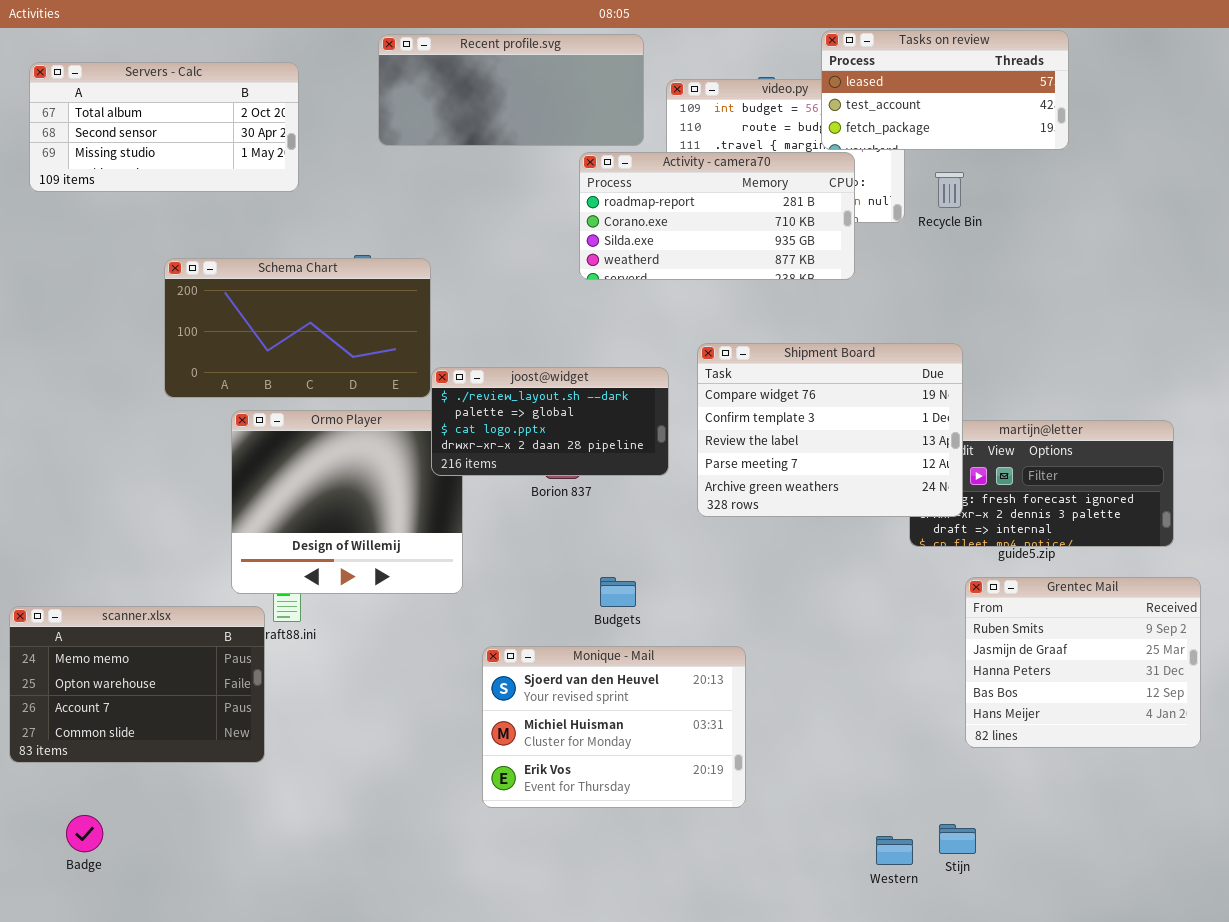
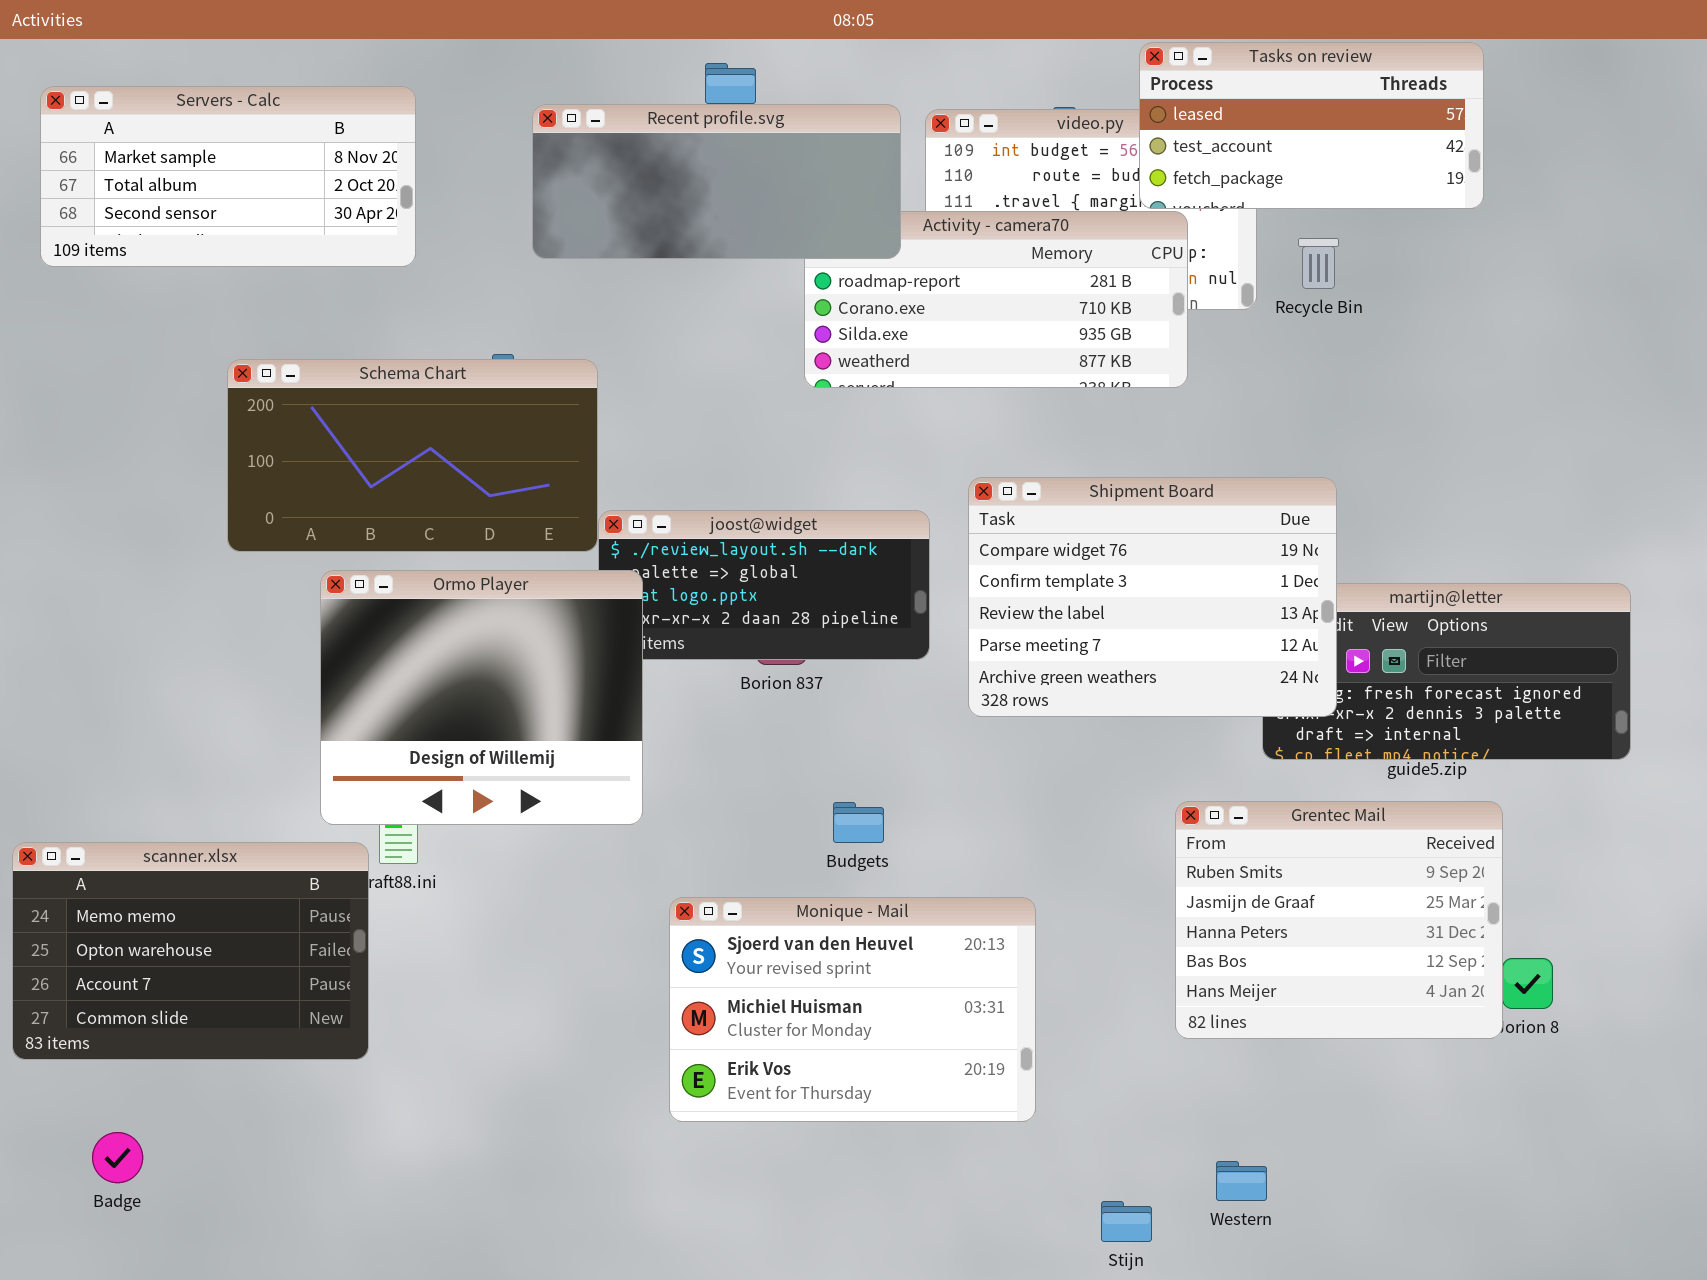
Recent profile.svg: [378,34,644,146] -> [532,104,901,259], moved
Servers - Calc: [29,62,299,192] -> [40,86,416,267], scrolled up 1 row
Ormo Player: [231,410,463,594] -> [320,570,643,825], raised
Grentec Mail: [965,577,1201,748] -> [1175,801,1503,1039], moved
Stijn: [939,824,976,854] -> [1101,1201,1152,1242], moved

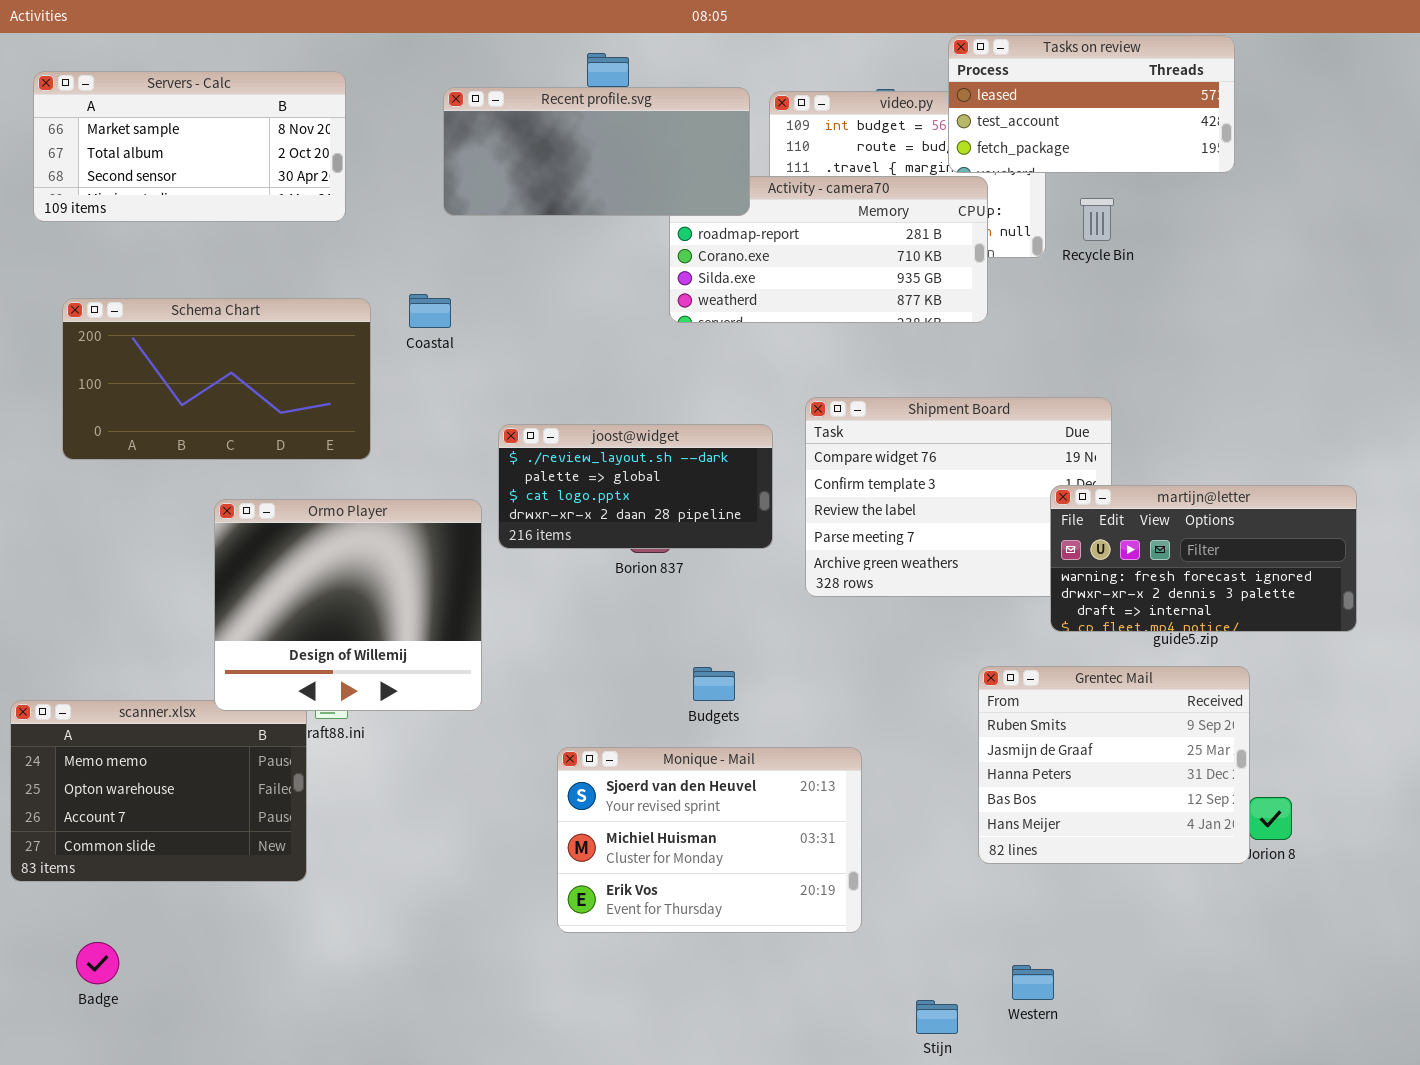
Schema Chart: [227,359,598,552] -> [62,298,371,460], moved
Ormo Player: [320,570,643,825] -> [214,499,482,711], moved
martijn@letter: [1262,583,1631,760] -> [1050,485,1357,632], raised

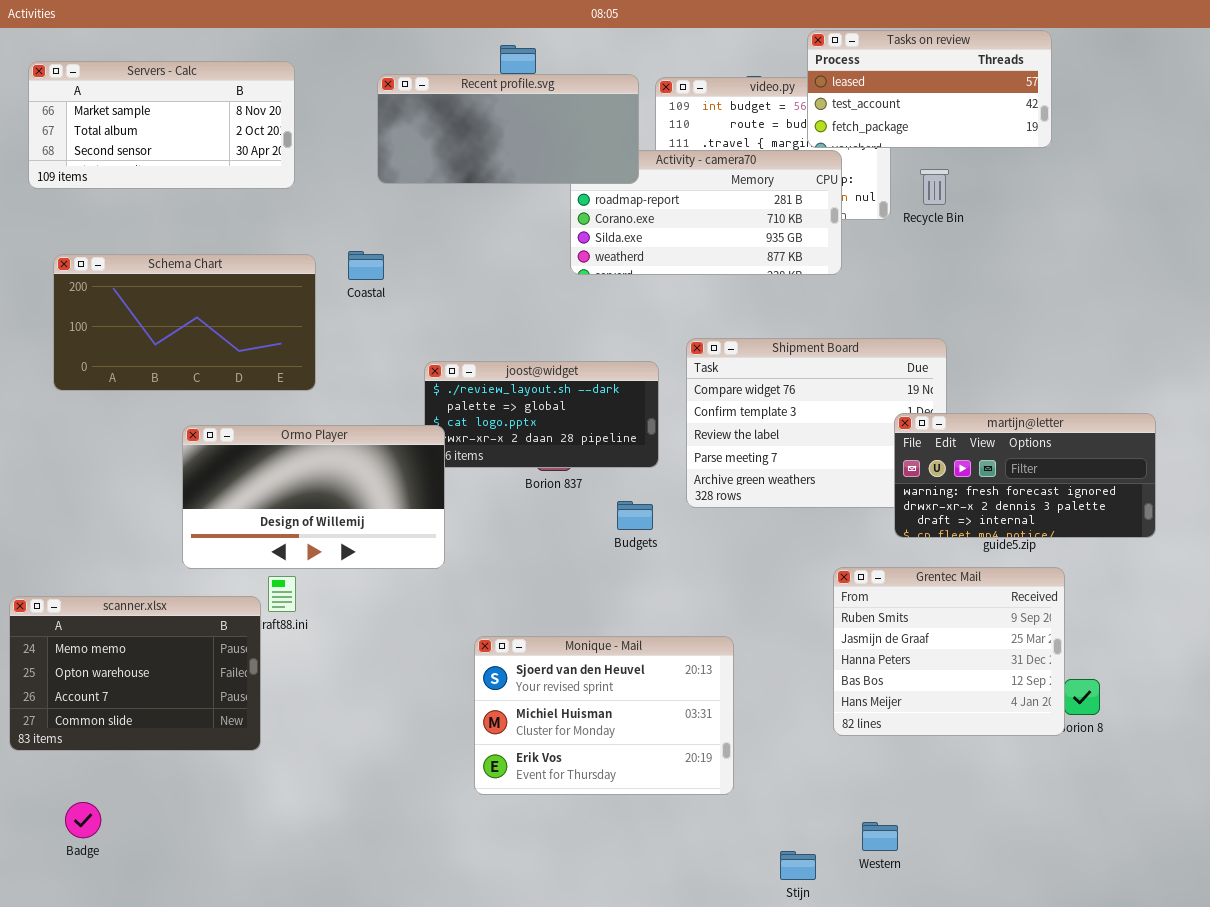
Ormo Player: [214,499,482,711] -> [182,425,445,569], resized
Budgets: [693,667,735,701] -> [617,501,653,530], moved

